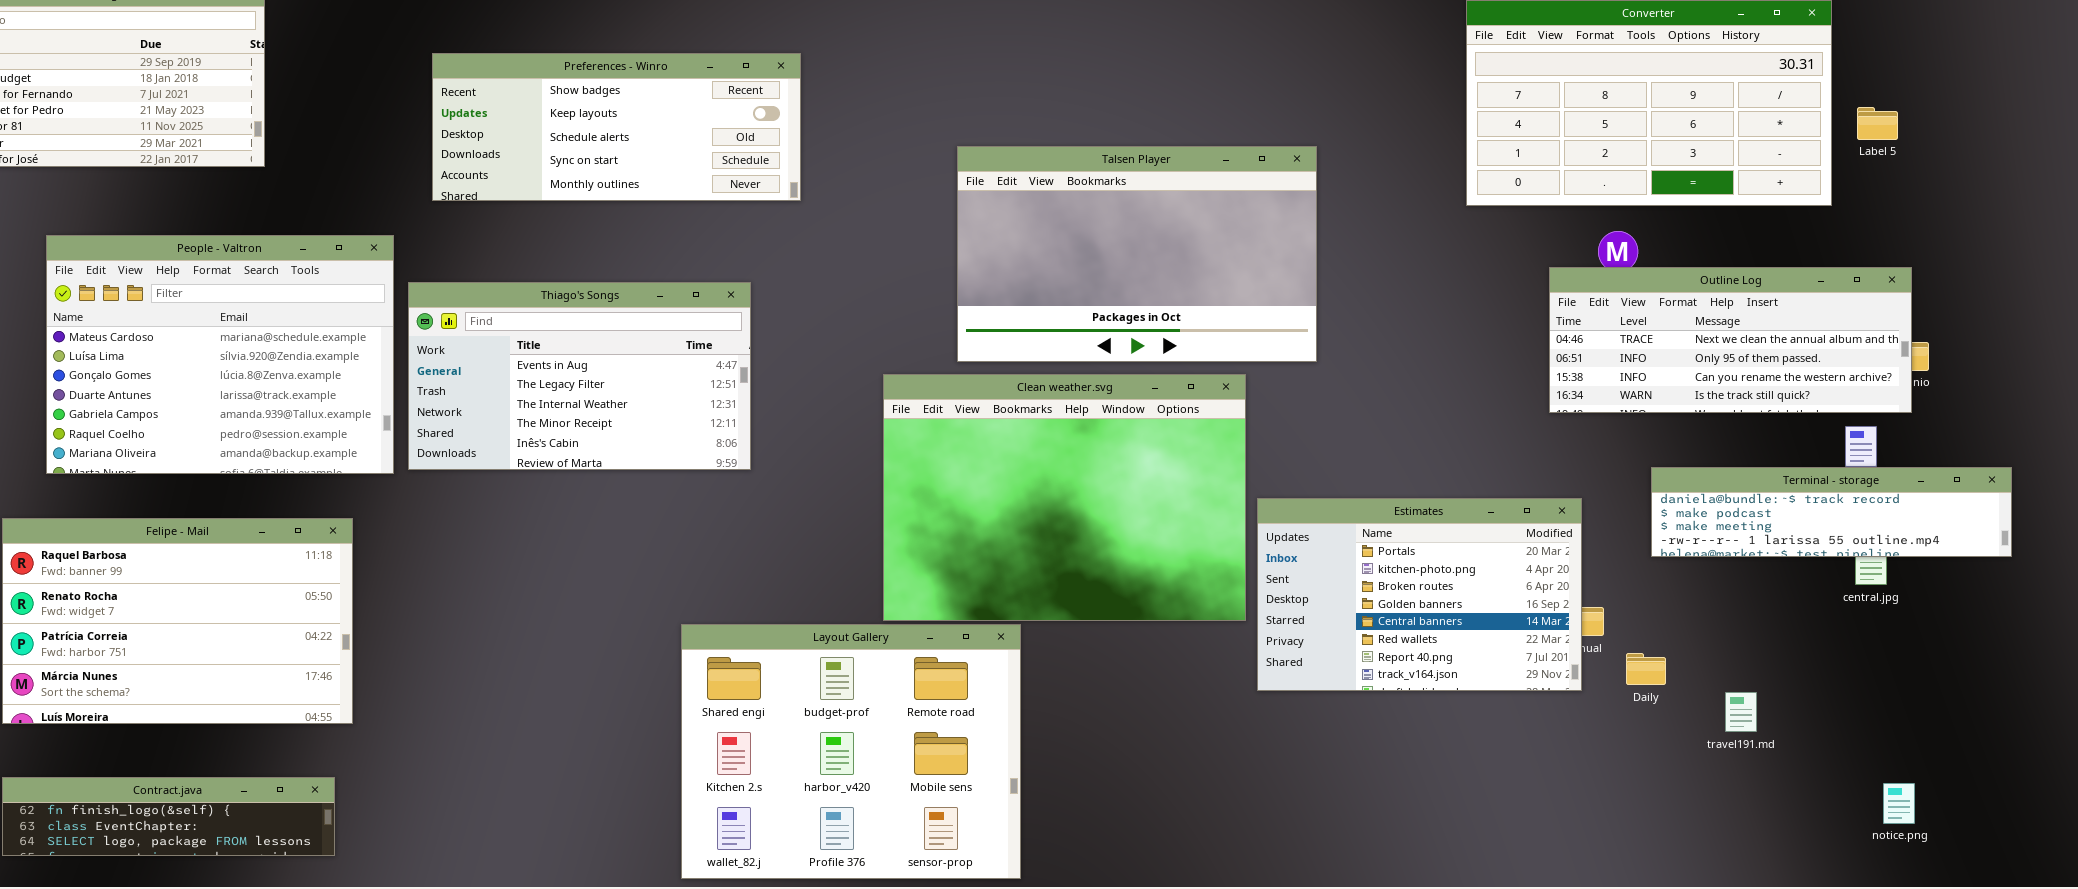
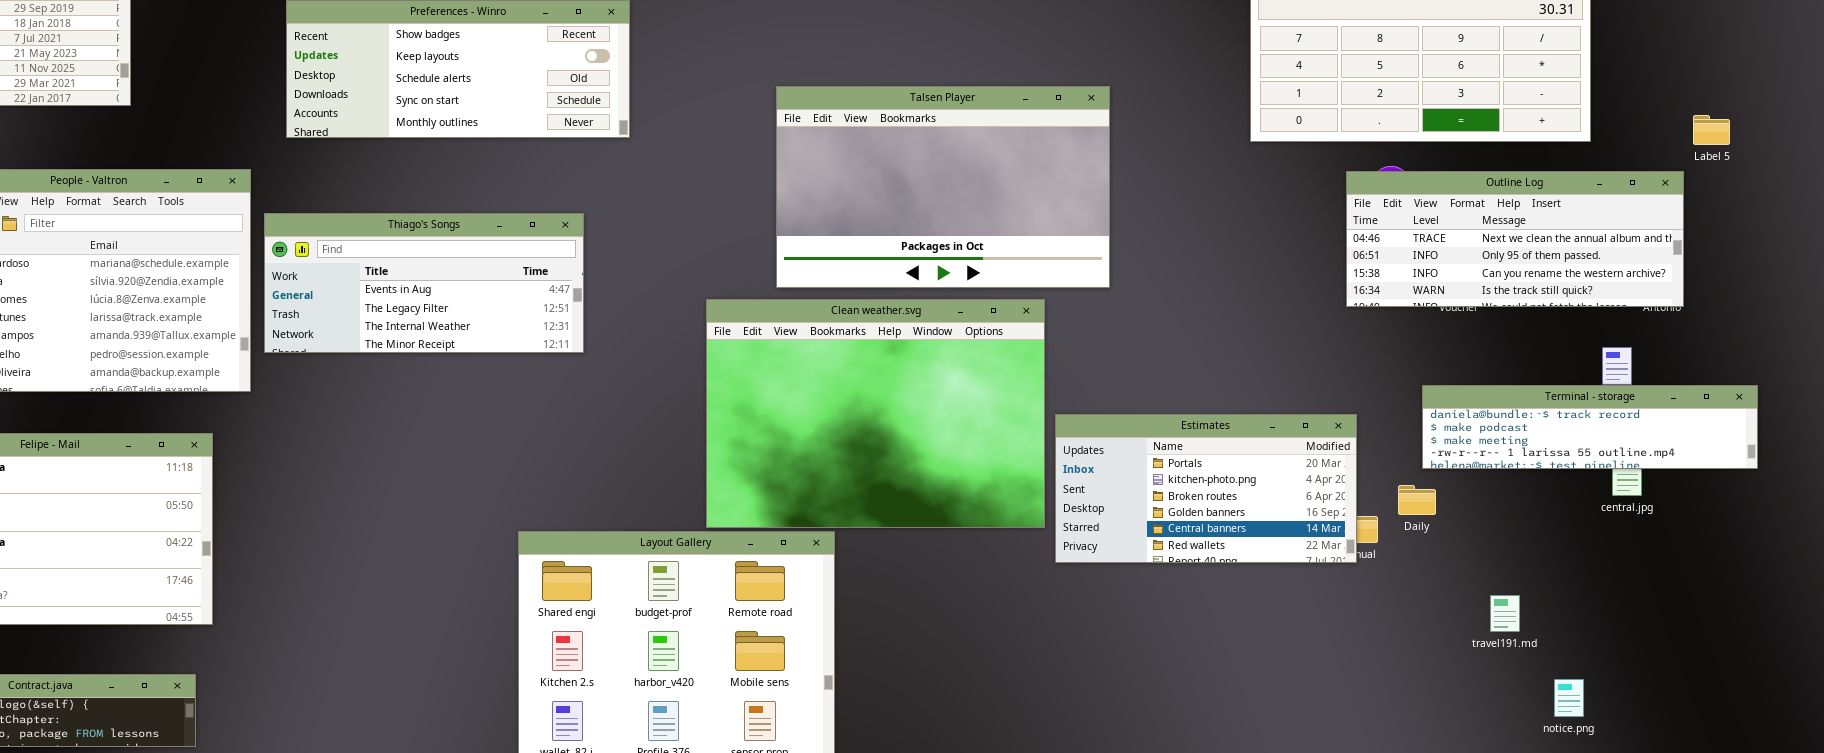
Label 5: [1857,107,1898,140] -> [1693,115,1730,145], moved
Outline Log: [1549,267,1912,413] -> [1346,171,1684,307], moved
Thiago's Songs: [408,282,751,470] -> [264,213,584,353], resized
Estimates: [1257,498,1582,691] -> [1055,414,1357,563], resized
Daily: [1626,653,1666,685] -> [1398,485,1436,515], moved
notice.png: [1883,783,1915,824] -> [1554,679,1584,717], moved

